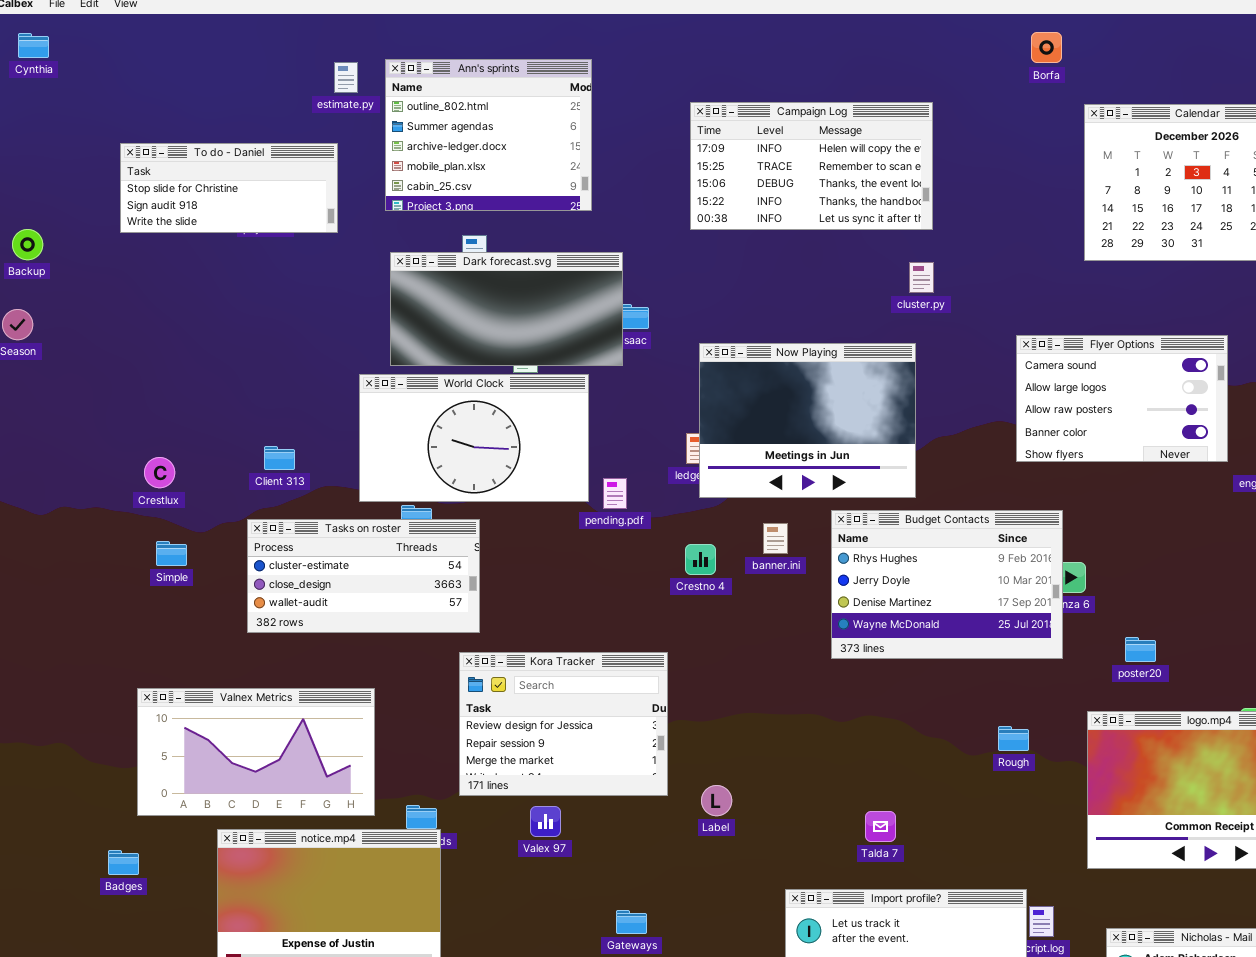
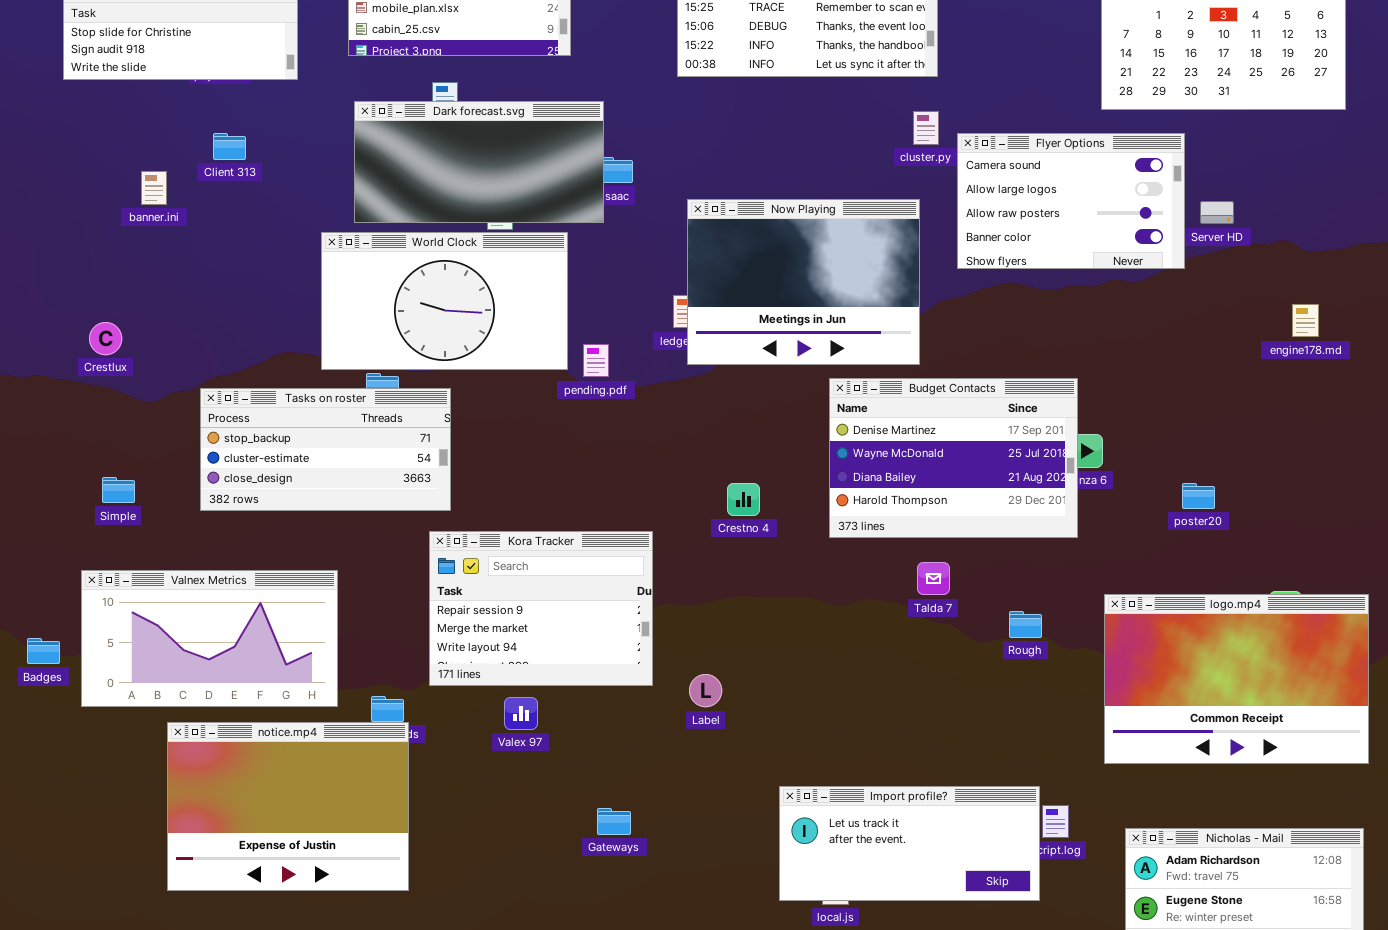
Flyer Options: [1016,335,1228,462] -> [957,133,1185,269], moved
Client 313: [264,446,295,470] -> [213,133,246,160], moved
Budget Contacts: [831,510,1063,659] -> [829,378,1078,538], scrolled down 2 rows
Tasks on roster: [247,519,480,633] -> [200,388,451,511], scrolled up 1 row
banner.ini: [763,523,788,554] -> [141,171,167,205], moved
Simple: [156,541,187,566] -> [102,477,135,503], moved
Crestno 4: [685,544,716,575] -> [727,483,760,516], moved
poster20: [1125,637,1156,662] -> [1182,483,1215,509], moved
Kora Tracker: [459,652,668,796] -> [429,531,653,686], scrolled down 1 row
Talda 7: [865,811,896,842] -> [917,562,950,595], moved
Badges: [108,850,139,875] -> [27,638,60,664], moved

